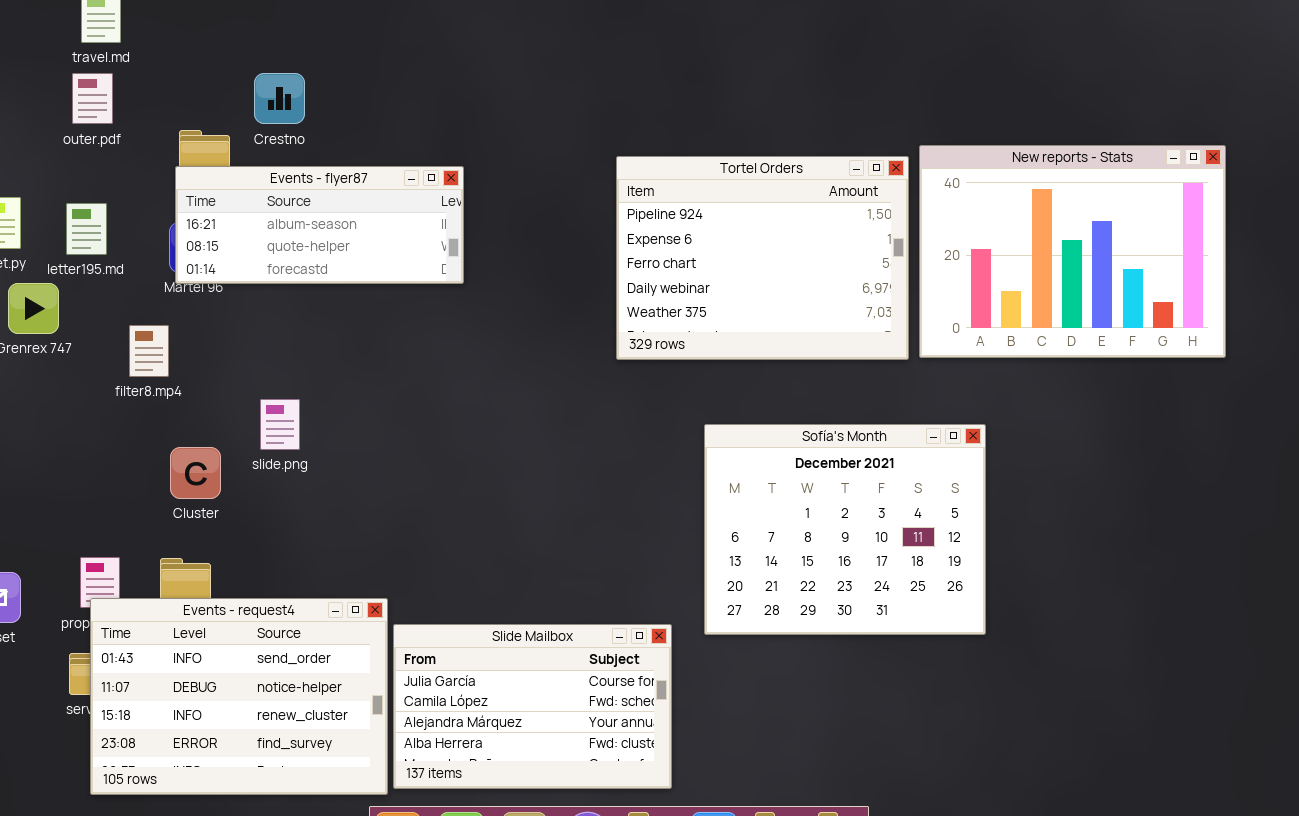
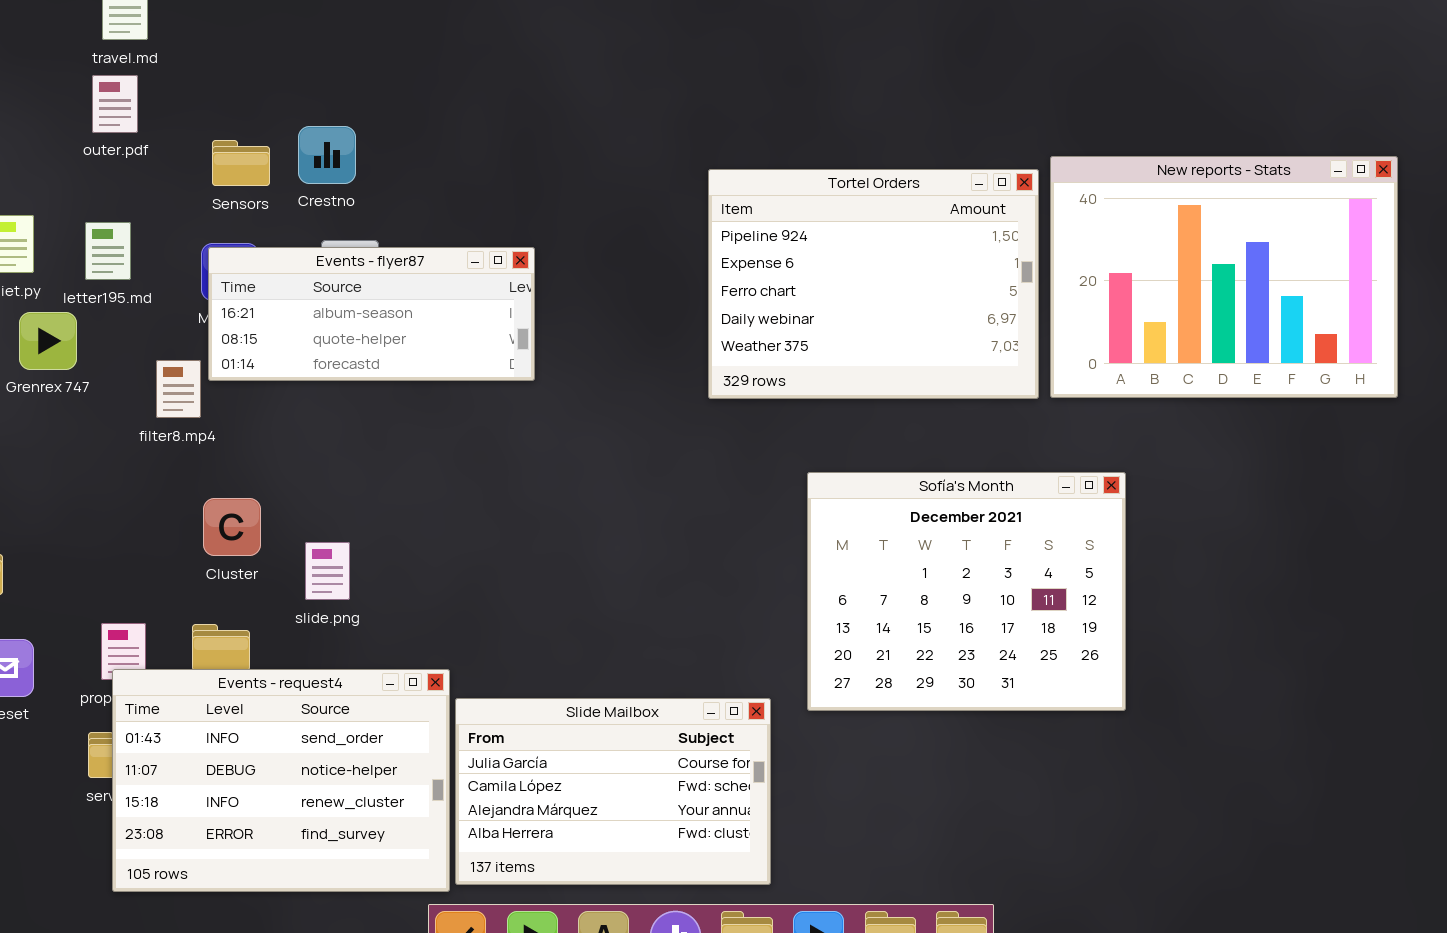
Crestno: [254,73,305,124] -> [298,126,356,184], moved
Events - flyer87: [175,166,464,284] -> [208,247,535,381], moved
slide.png: [260,399,300,450] -> [305,542,350,600], moved

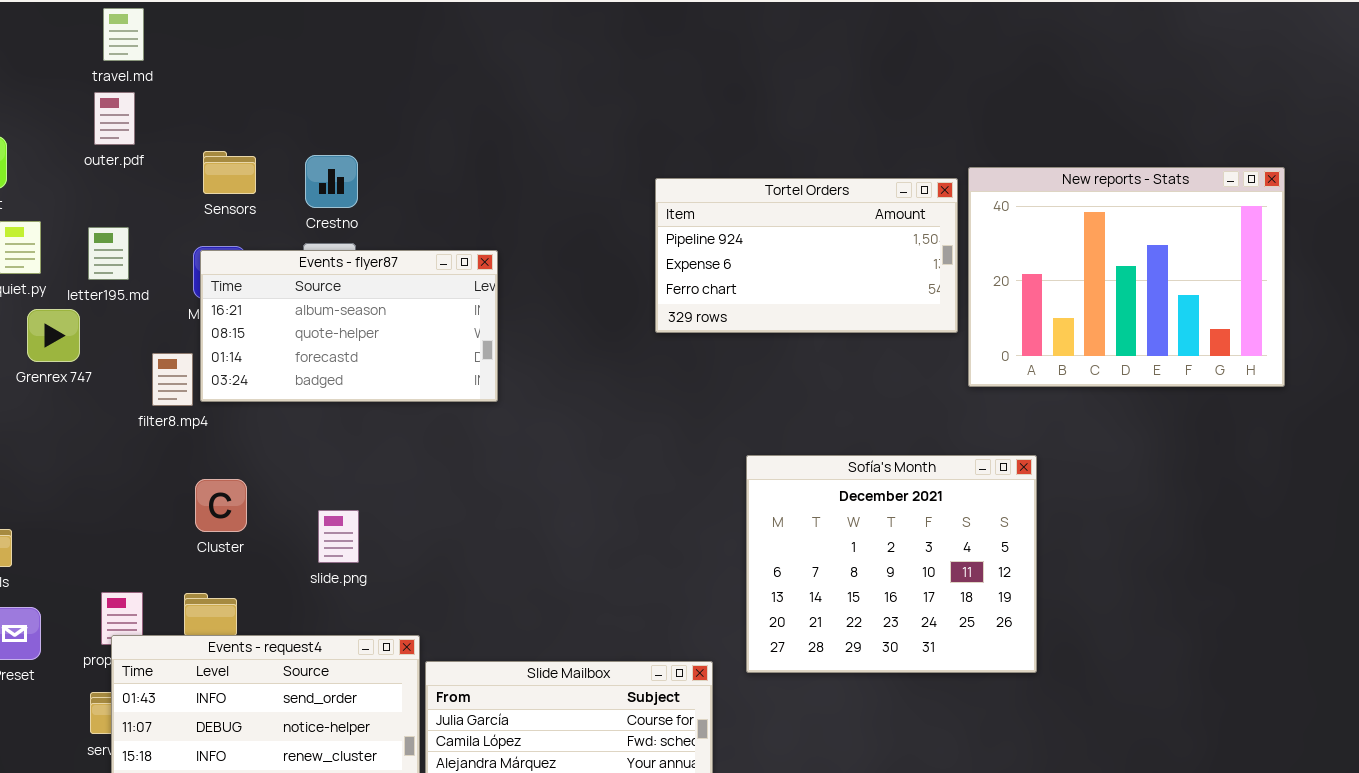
Crestno: [298,126,356,184] -> [305,155,358,208], moved
Tortel Orders: [708,169,1039,399] -> [655,178,958,333], resized
Events - flyer87: [208,247,535,381] -> [200,250,498,402], resized
slide.png: [305,542,350,600] -> [318,510,359,563], moved

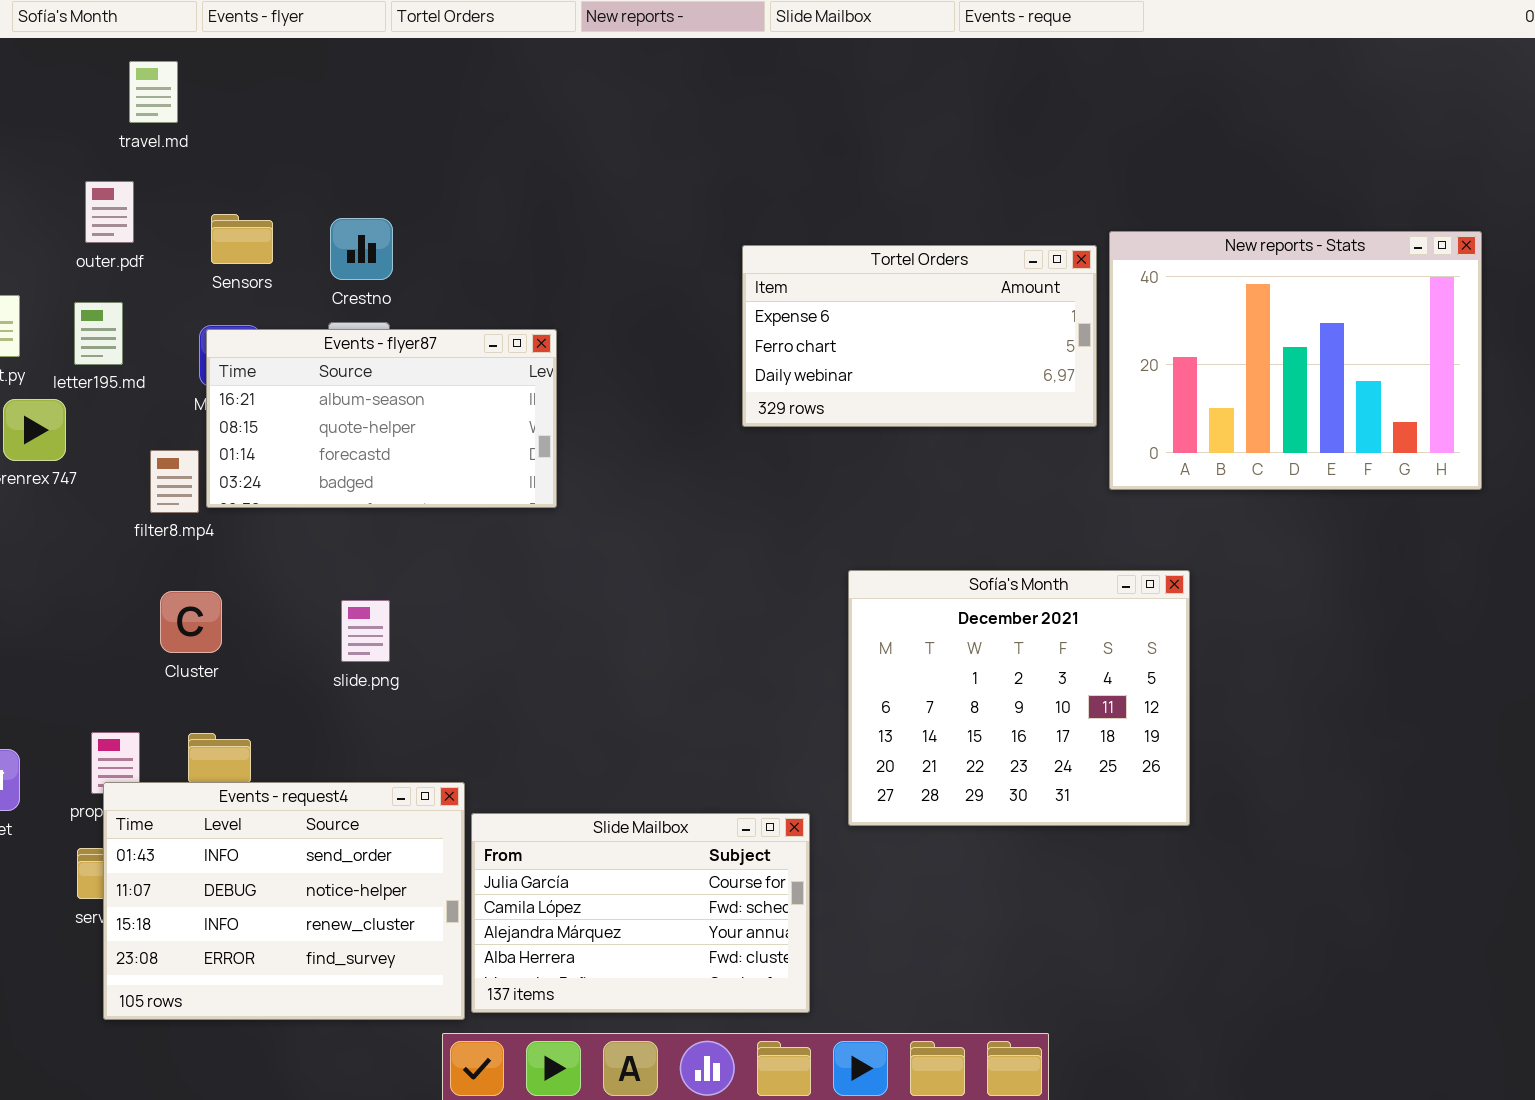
travel.md: [103,8,144,61] -> [129,61,178,123], moved
outer.pdf: [94,92,135,145] -> [85,181,134,243], moved
Tortel Orders: [655,178,958,333] -> [742,245,1097,427], scrolled down 1 row
Cluster: [195,479,247,532] -> [160,591,222,653], moved
slide.png: [318,510,359,563] -> [341,600,390,662], moved

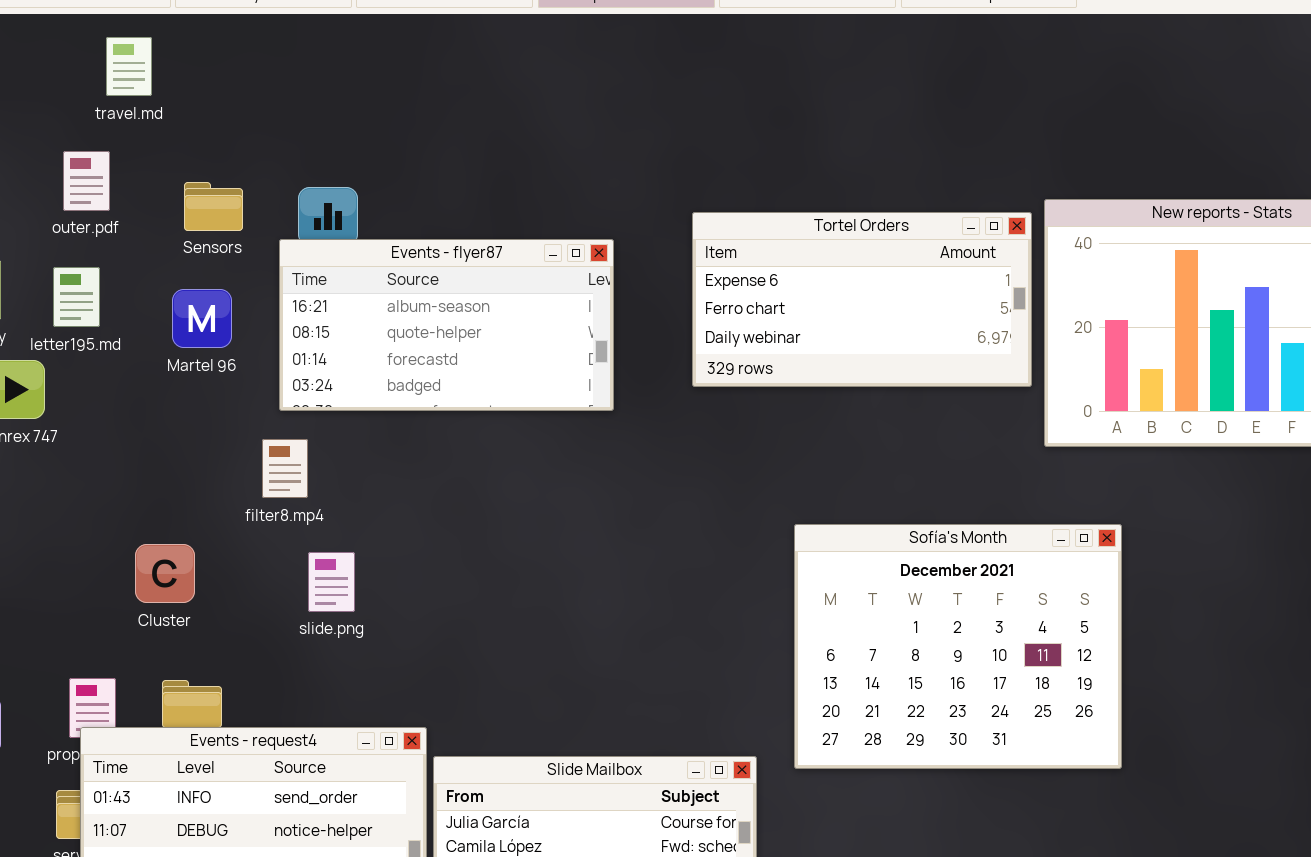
Events - flyer87: [206,329,557,508] -> [279,239,614,411], moved
filter8.mp4: [150,450,199,513] -> [262,439,308,498], moved

